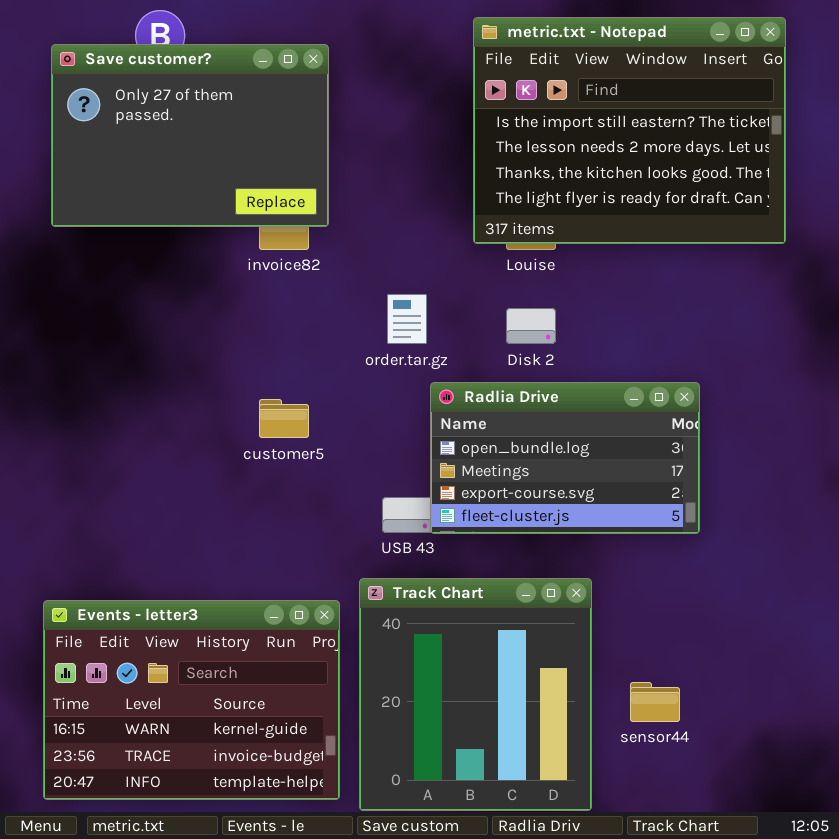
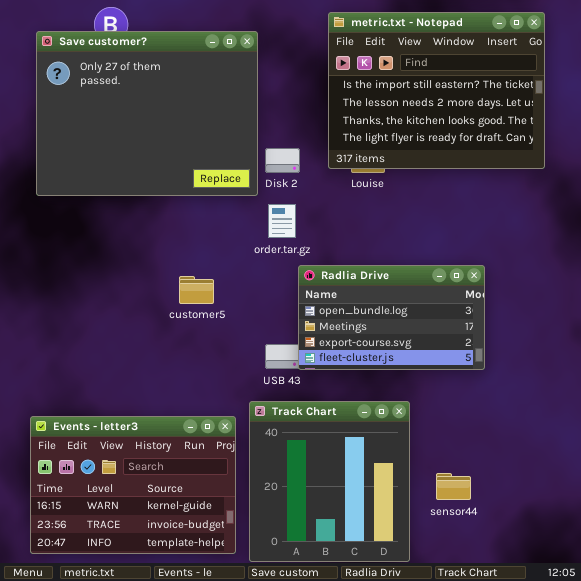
Save customer?: [51,44,329,227] -> [36,31,258,196], resized
Disk 2: [506,308,556,344] -> [265,148,300,173], moved

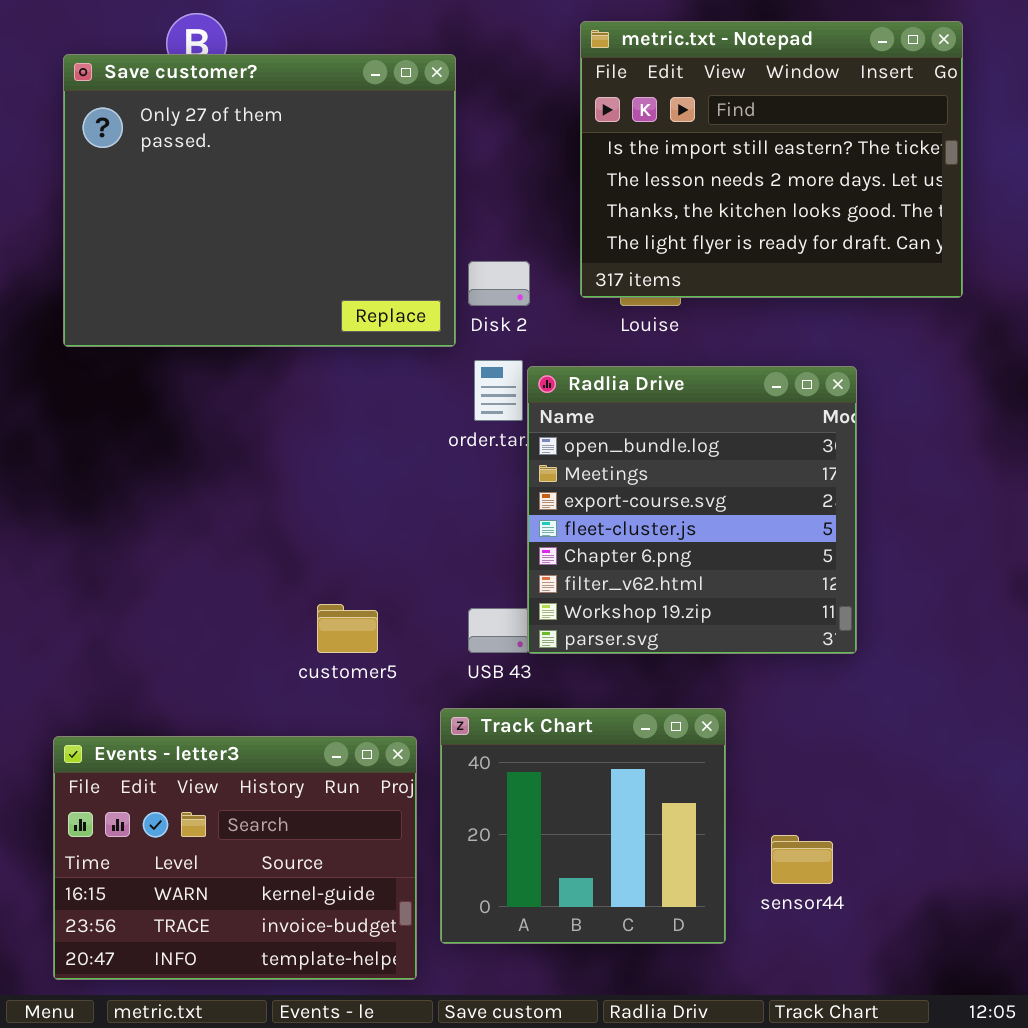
Radlia Drive: [298,265,485,370] -> [527,366,857,654], resized
customer5: [179,276,214,304] -> [317,604,378,653], moved
Track Chart: [249,401,410,562] -> [440,708,726,944], resized

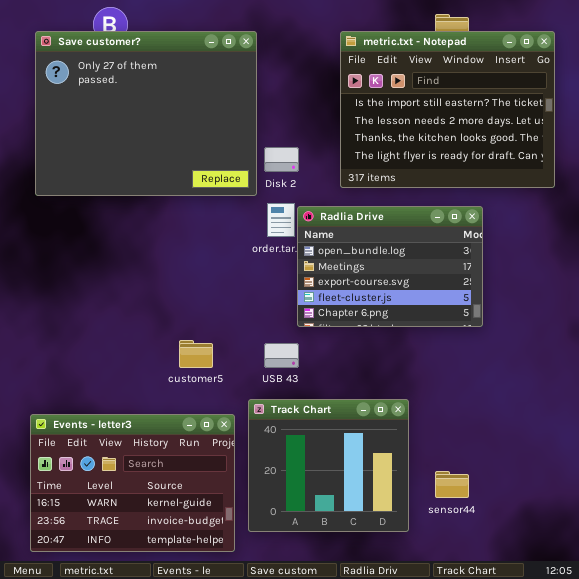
metric.txt - Notepad: [580,21,963,298] -> [340,31,555,188], moved
Radlia Drive: [527,366,857,654] -> [297,206,483,327], resized

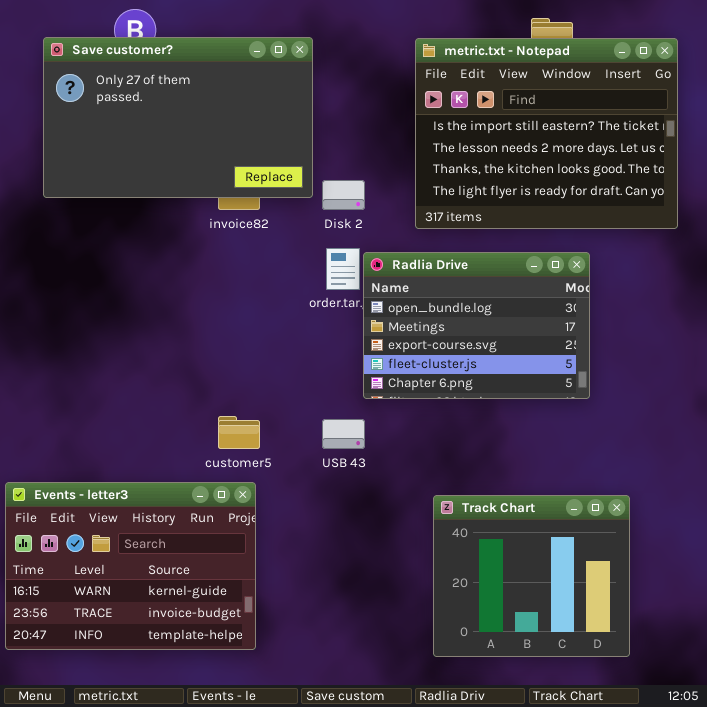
Save customer?: [35,31,257,196] -> [43,37,313,198], resized
Track Chart: [248,399,409,532] -> [433,495,630,657], moved
Events - letter3: [30,414,235,552] -> [5,482,256,650], moved

